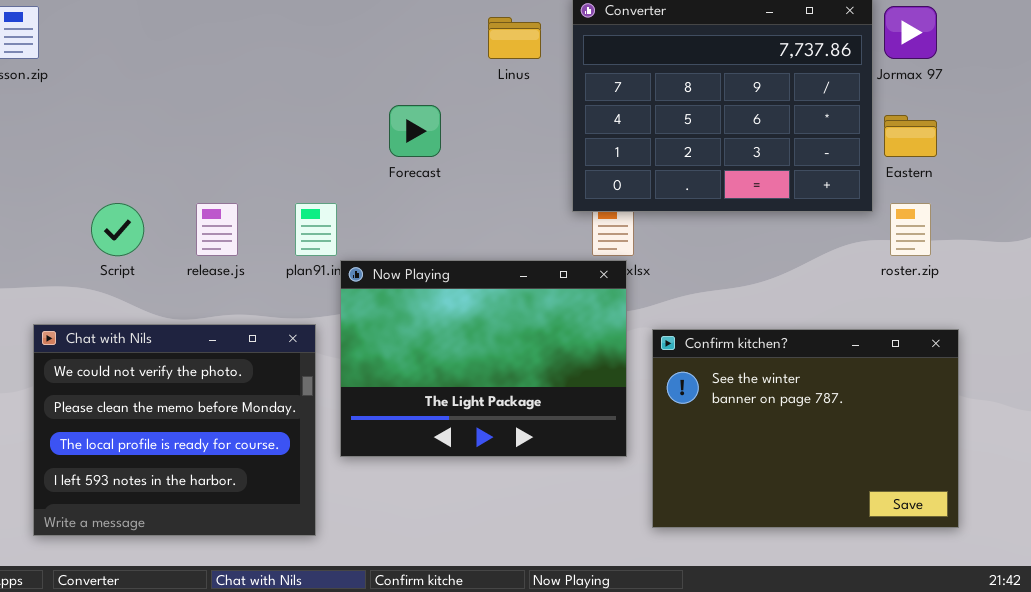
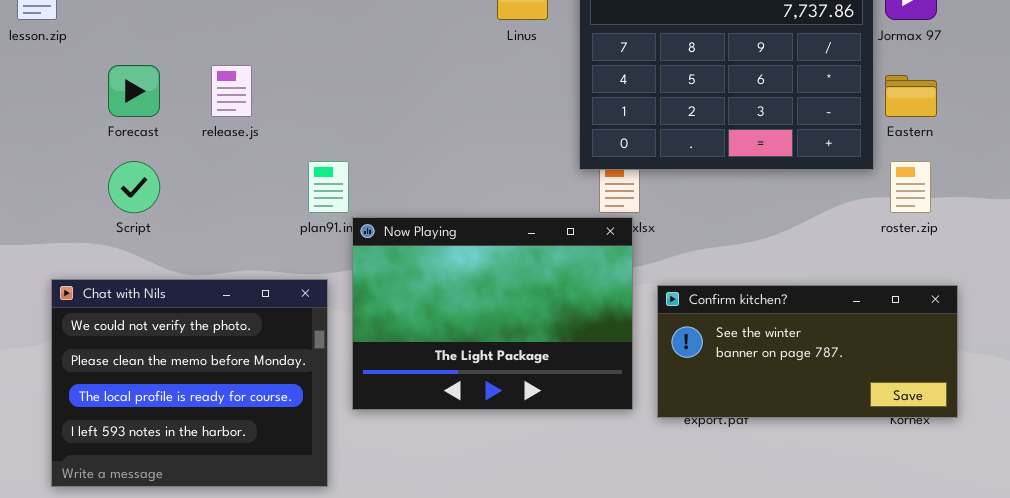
Forecast: [389,105,441,157] -> [108,65,160,117], moved
release.js: [196,203,238,256] -> [211,65,252,117], moved
Confirm kitchen?: [652,329,959,528] -> [657,285,958,418], resized

